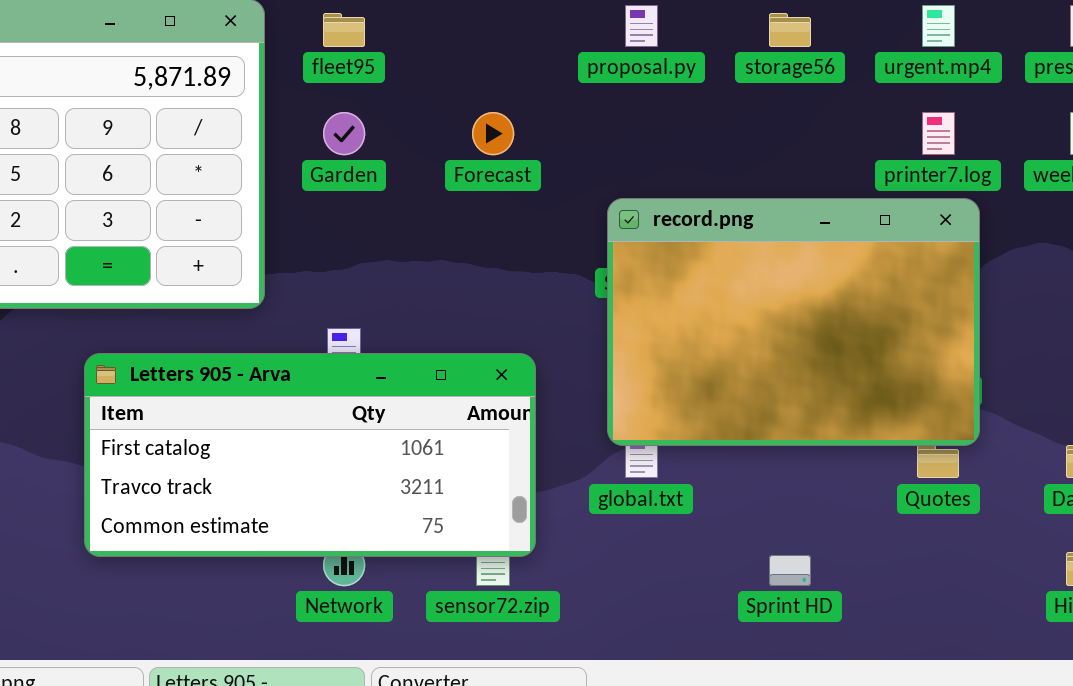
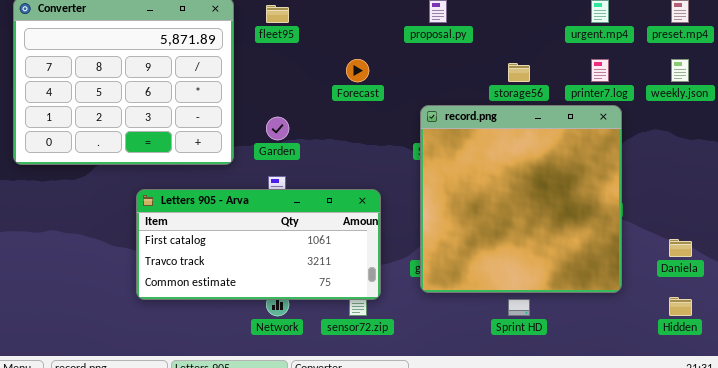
storage56: [769,13,811,47] -> [508,63,530,82], moved
Garden: [323,112,365,155] -> [266,117,289,140], moved
record.png: [607,198,980,446] -> [420,105,622,293], resized

